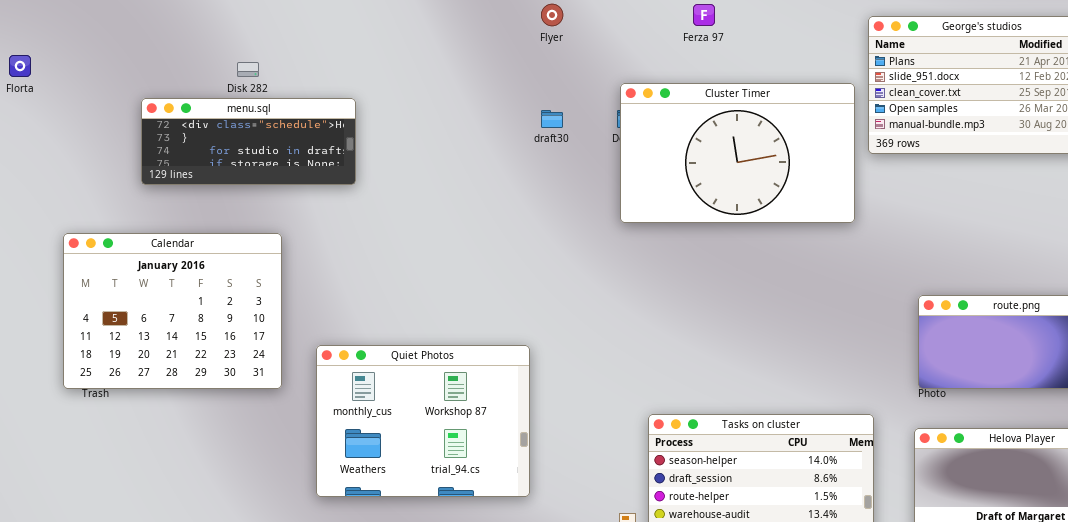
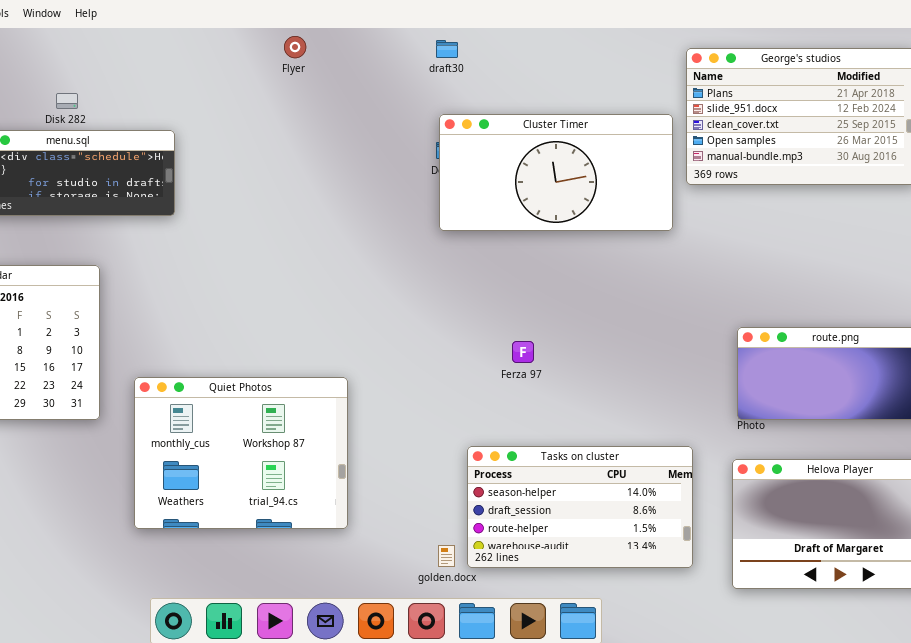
Flyer: [541,4,563,26] -> [284,36,306,58], moved
Ferza 97: [693,4,715,26] -> [512,341,534,363], moved
Cluster Timer: [620,83,855,223] -> [439,114,673,231], resized
draft30: [541,110,563,128] -> [436,40,458,58], moved

